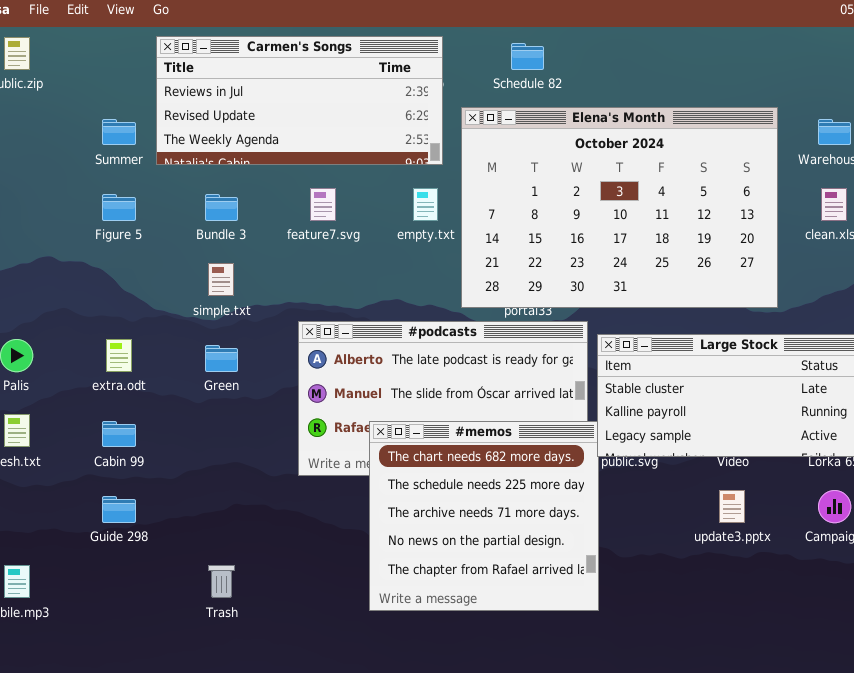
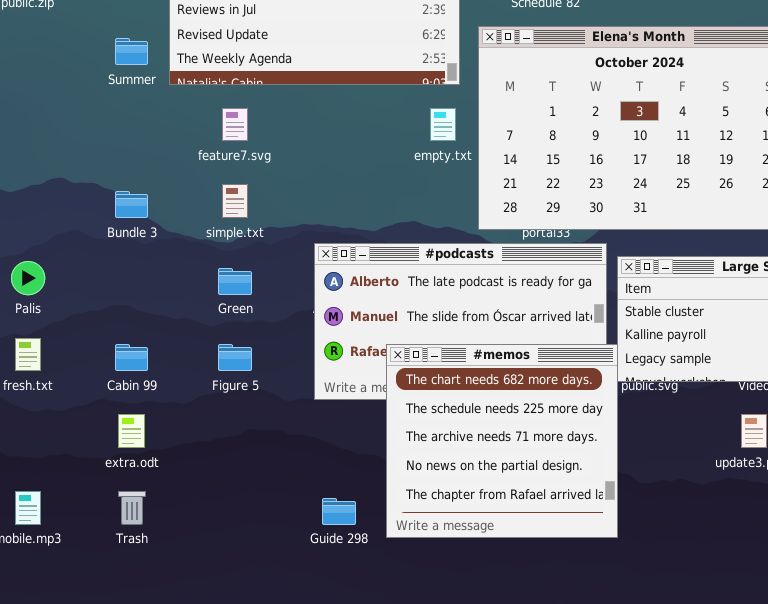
feature7.svg: [310,188,336,221] -> [222,108,248,141], moved
Figure 5: [102,194,136,221] -> [218,344,252,371], moved
Bundle 3: [205,194,238,221] -> [115,191,148,218], moved
extra.odt: [106,339,132,372] -> [118,414,145,448], moved
Guide 298: [102,496,136,523] -> [322,498,356,525], moved
Trash: [208,565,235,598] -> [118,491,146,525], moved

